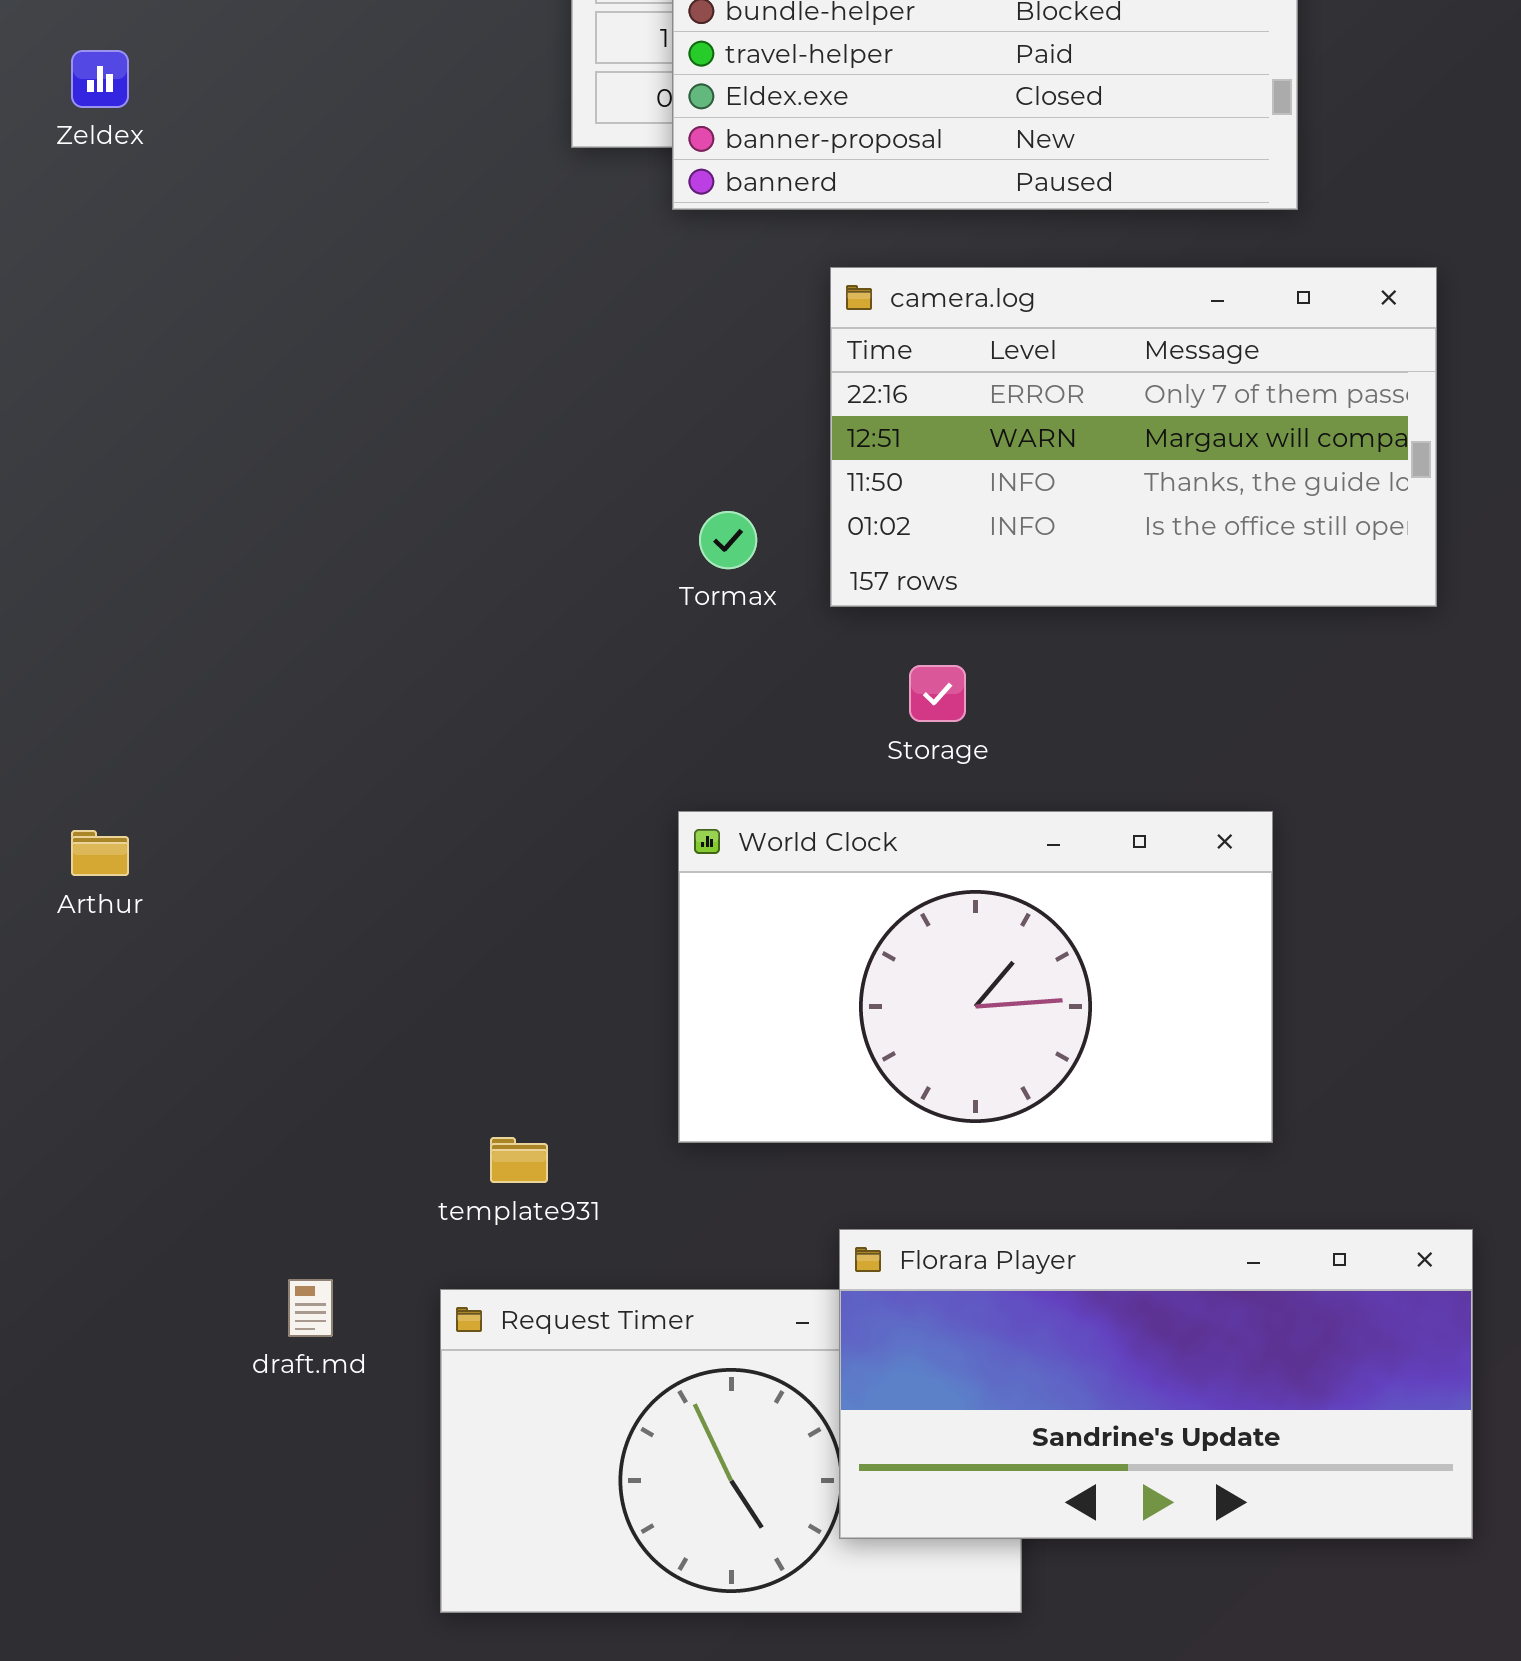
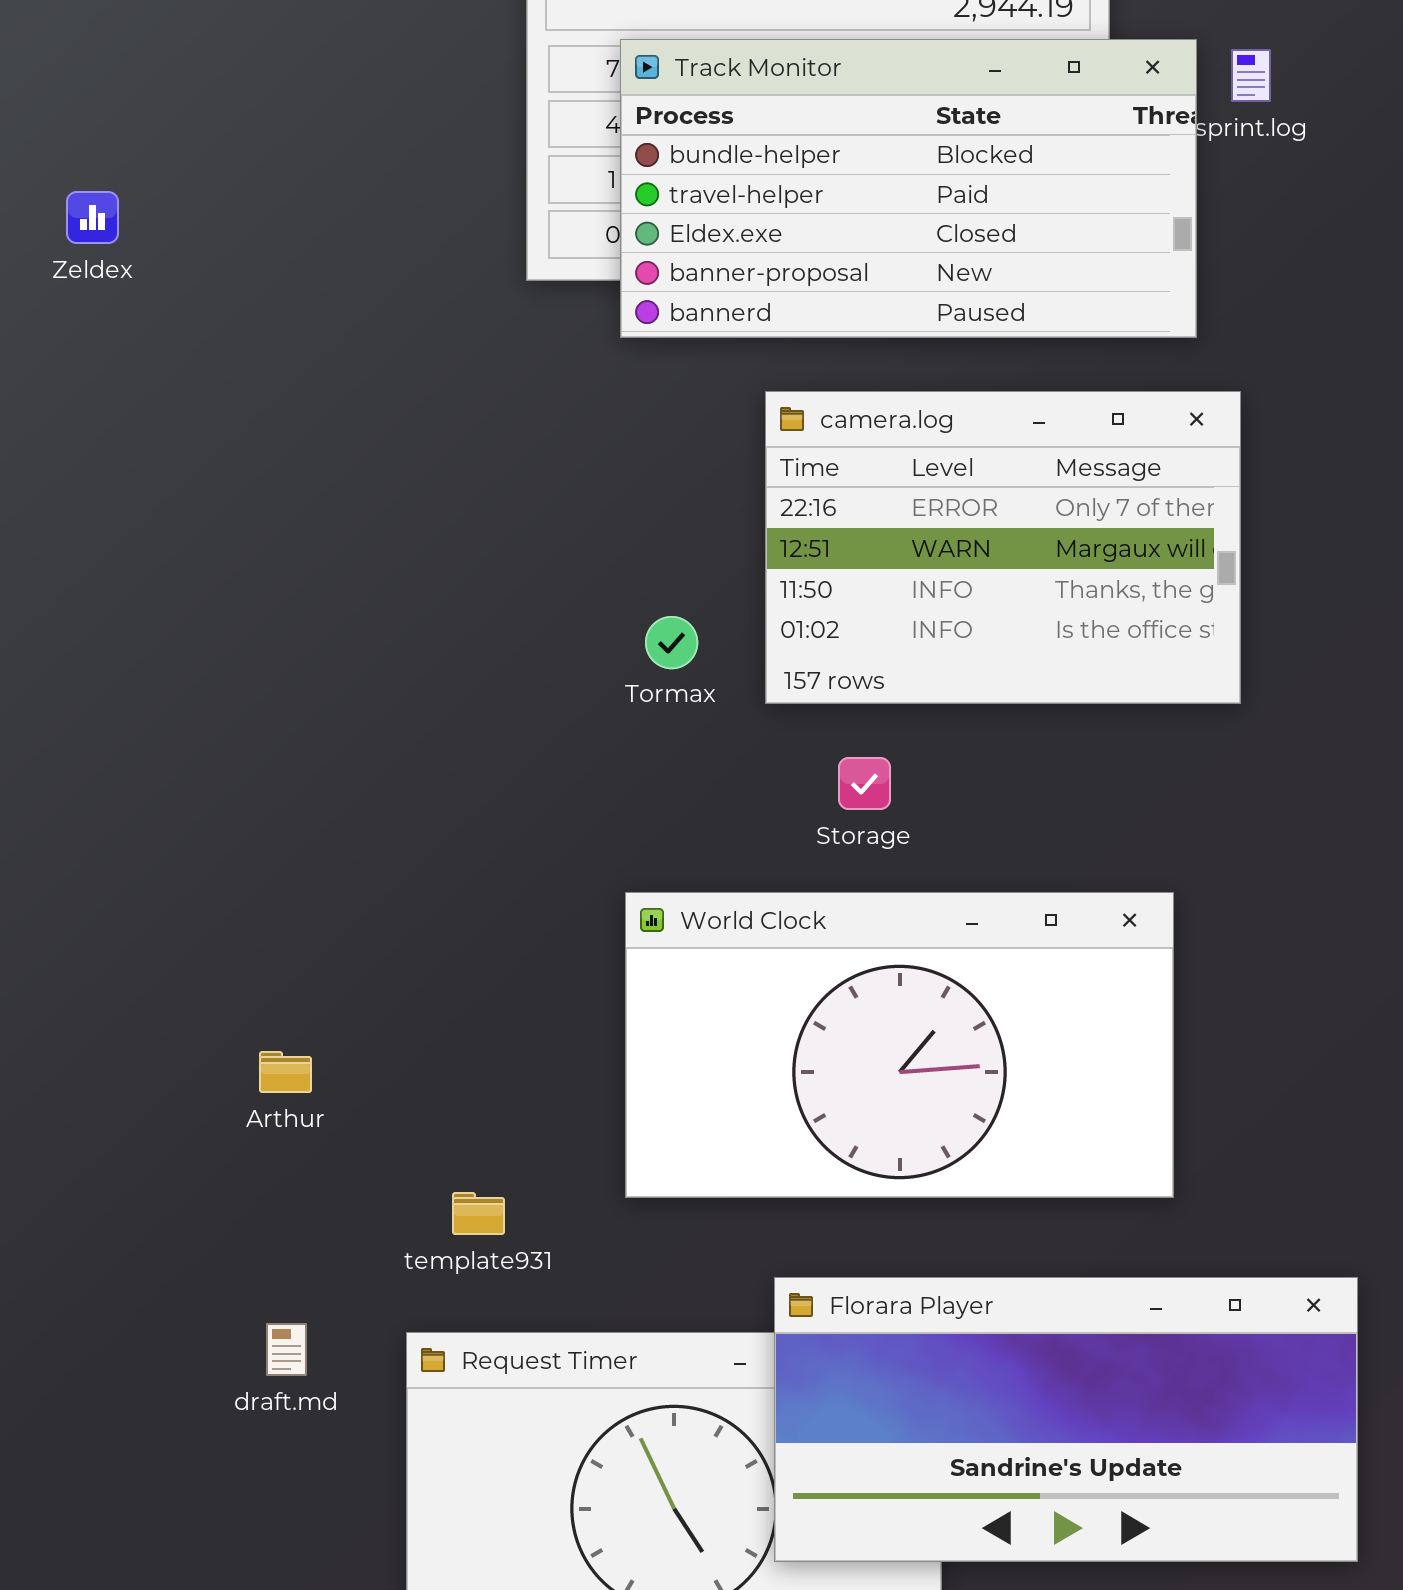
camera.log: [830,267,1437,607] -> [765,391,1241,704], resized
Arthur: [71,830,129,876] -> [259,1051,312,1093], moved

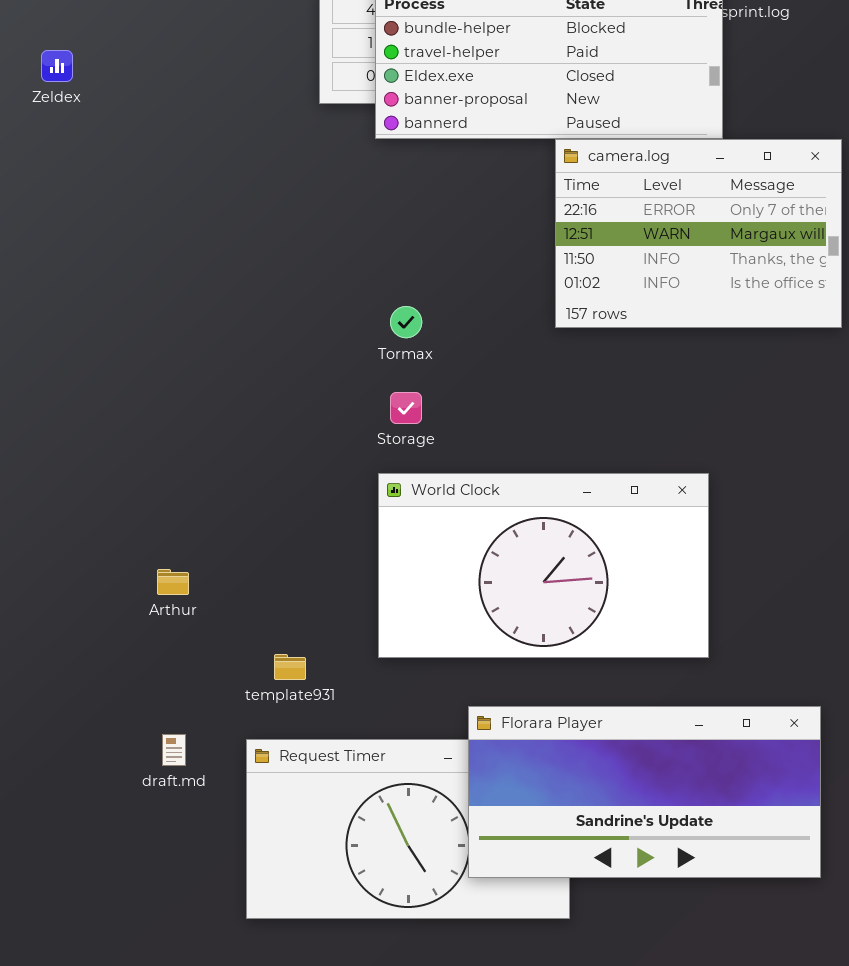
camera.log: [765,391,1241,704] -> [555,139,842,328], moved
Storage: [838,757,891,810] -> [390,392,422,424], moved

